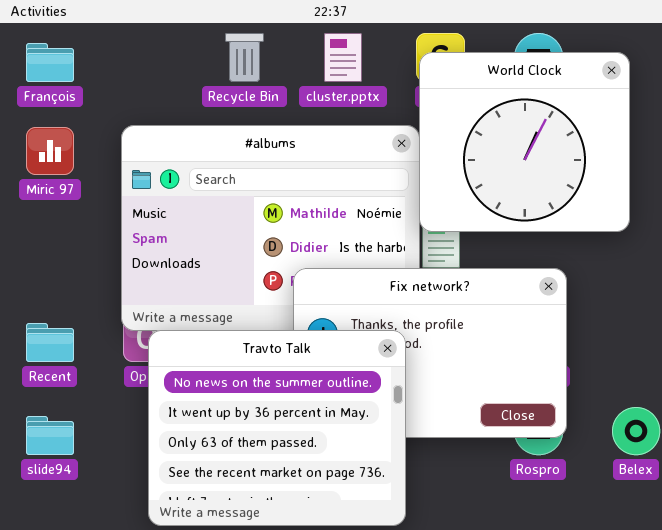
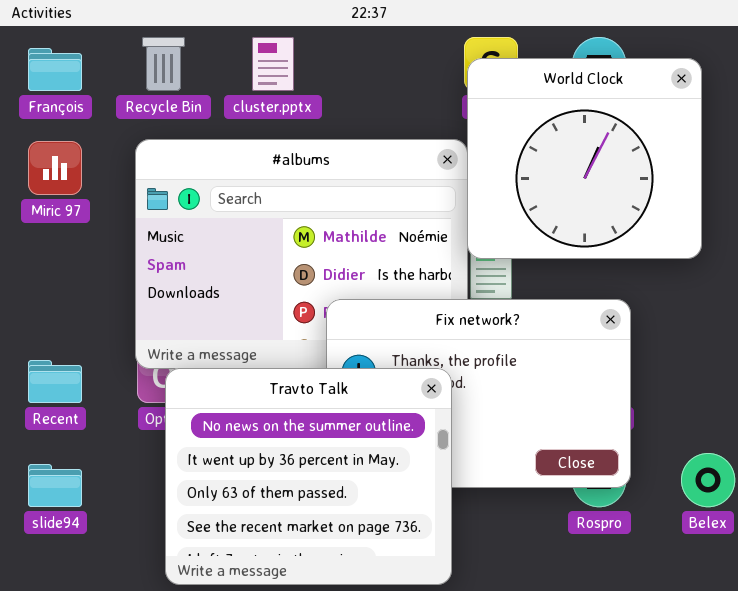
Recycle Bin: [225,33,264,82] -> [142,37,185,91], moved
cluster.pptx: [324,33,362,82] -> [252,37,294,91], moved

